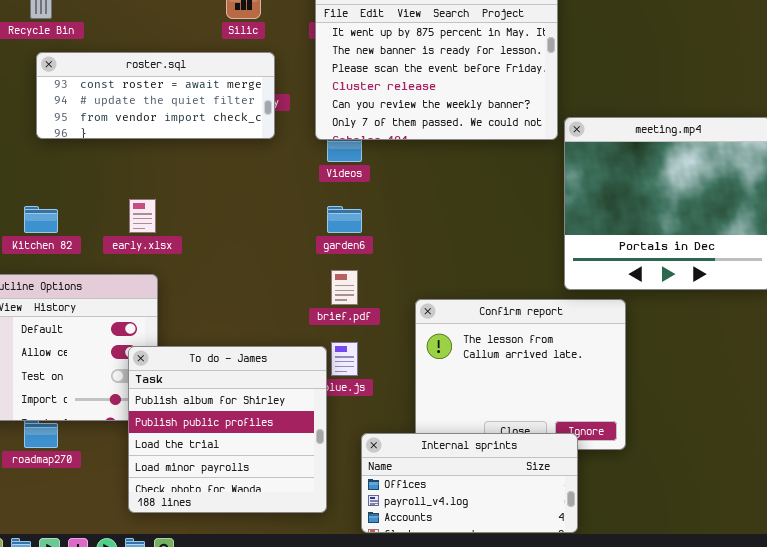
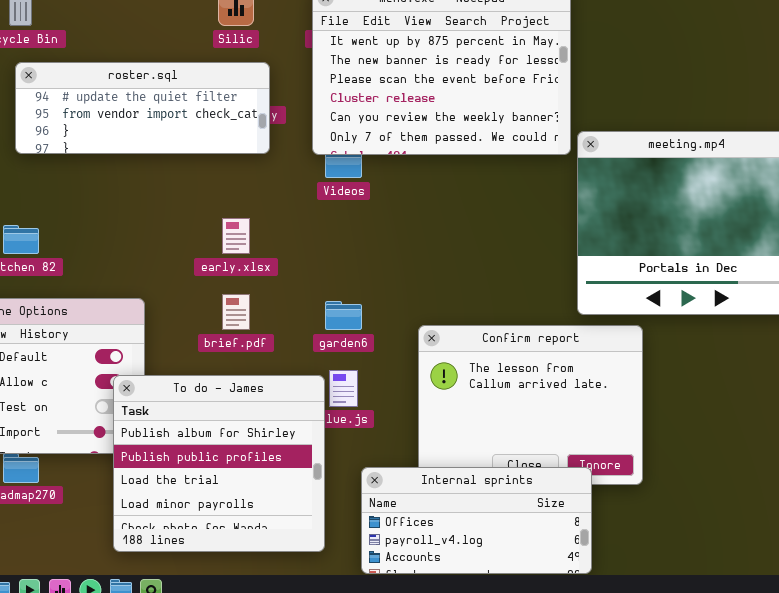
roster.sql: [36,52,275,139] -> [15,62,270,154], scrolled down 1 row
early.xlsx: [129,199,156,233] -> [222,218,250,254], moved
garden6: [327,206,362,233] -> [325,301,362,330], moved
brief.pdf: [331,270,358,305] -> [222,294,250,330], moved

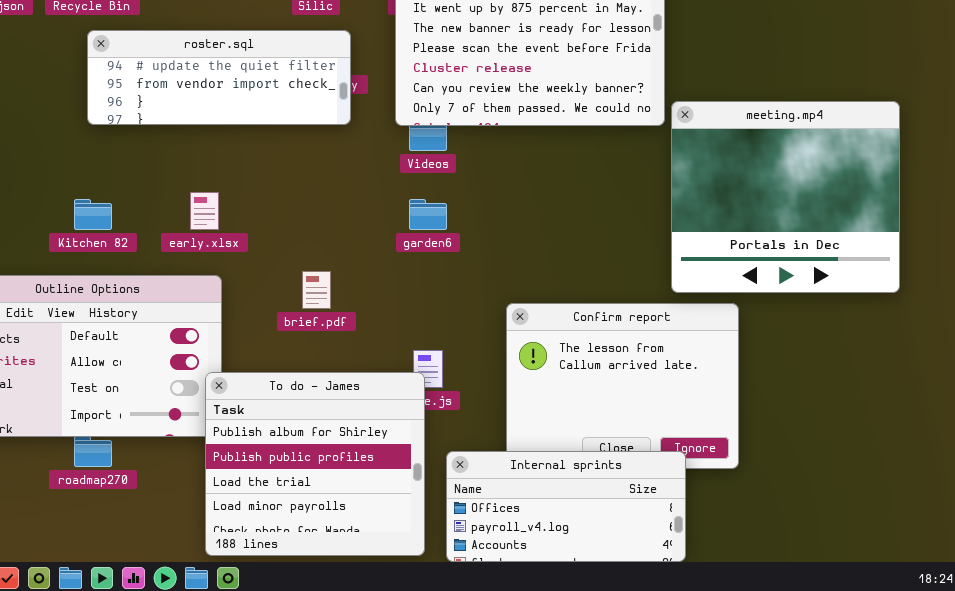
early.xlsx: [222,218,250,254] -> [190,192,219,230], moved
garden6: [325,301,362,330] -> [409,199,447,230], moved
To do - James: [113,375,325,552] -> [205,372,425,556], moved

